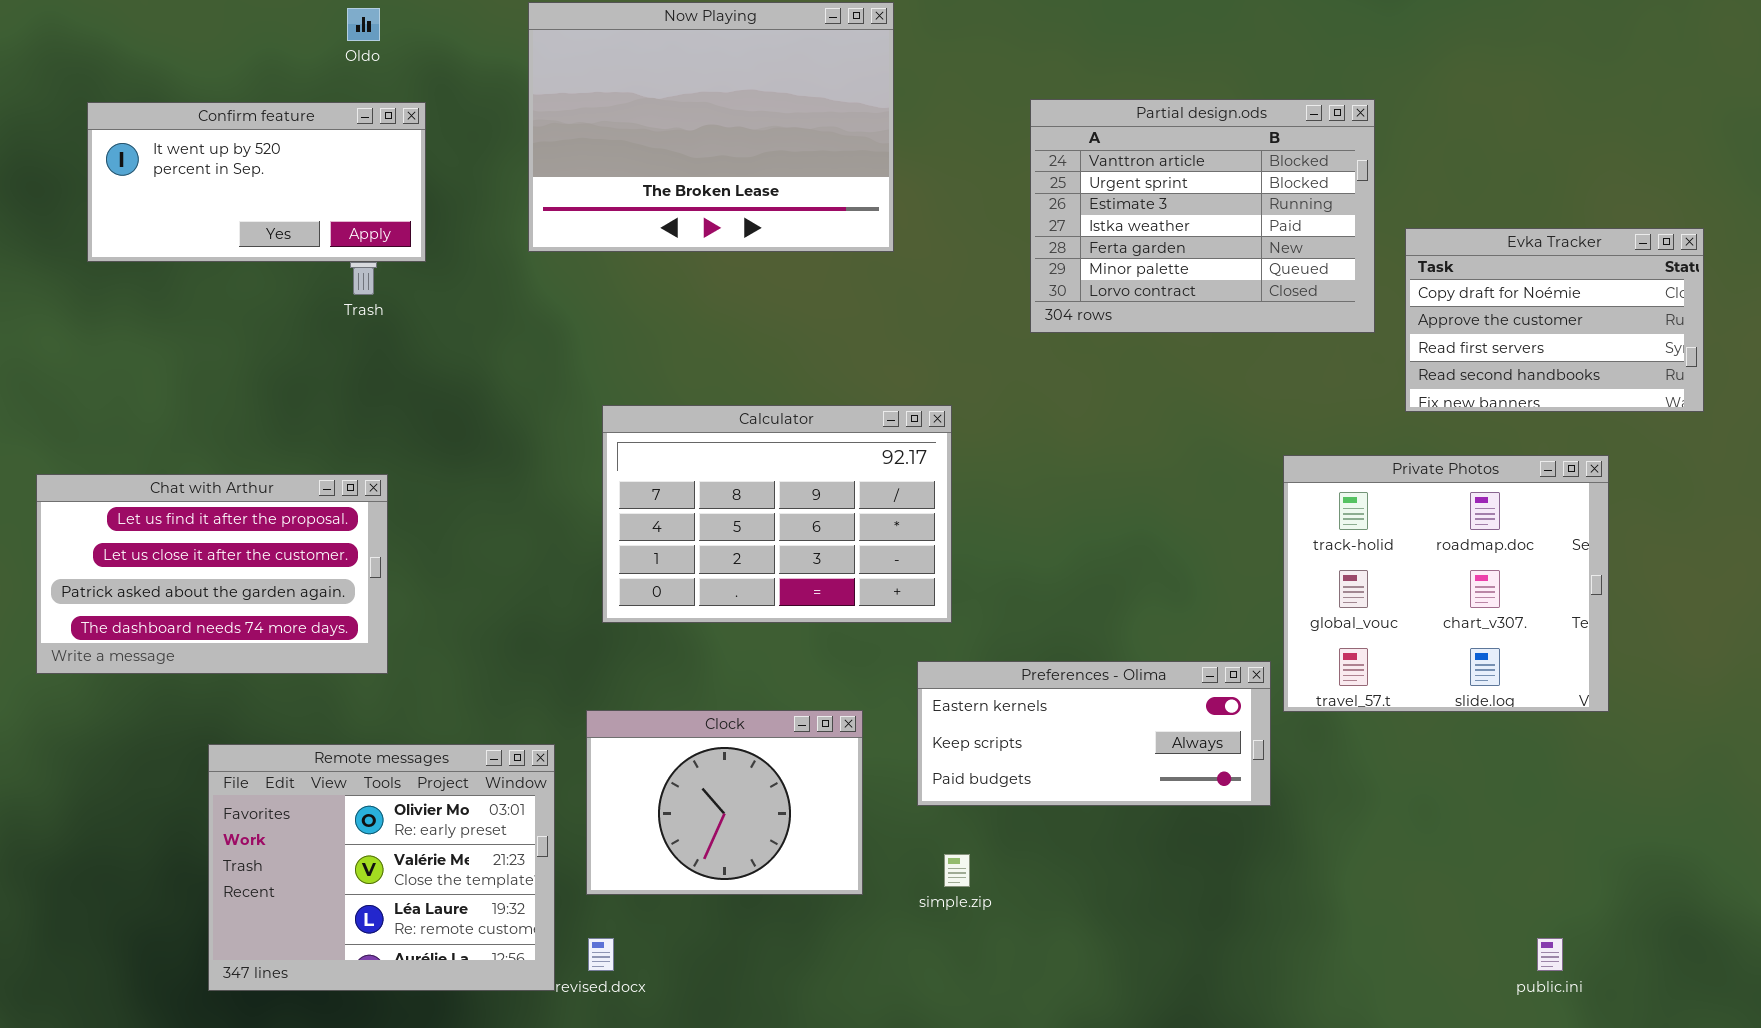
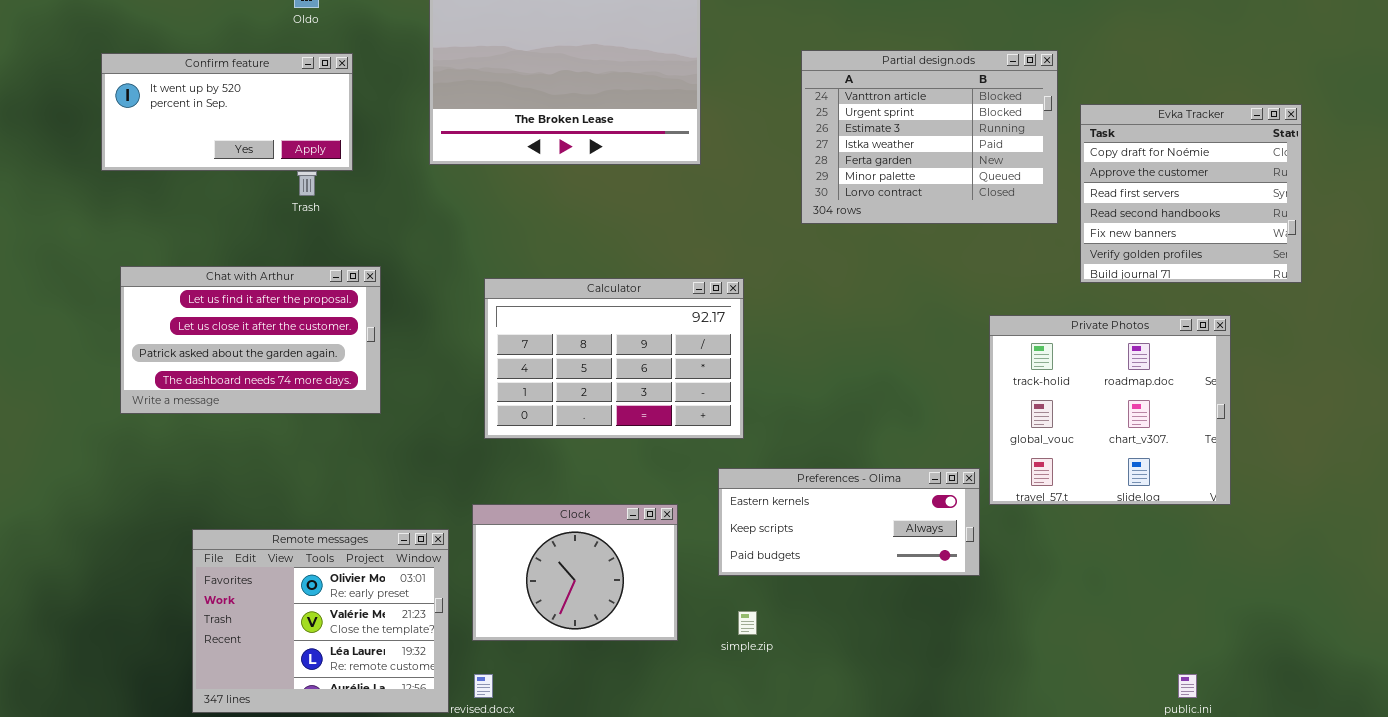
Evka Tracker: [1405,228,1704,412] -> [1080,104,1302,283], resized
Chat with Arthur: [36,474,388,674] -> [120,266,381,414], moved

